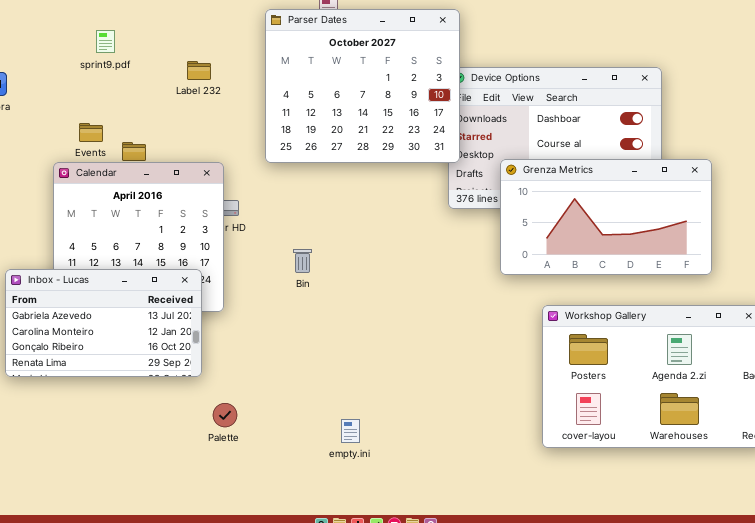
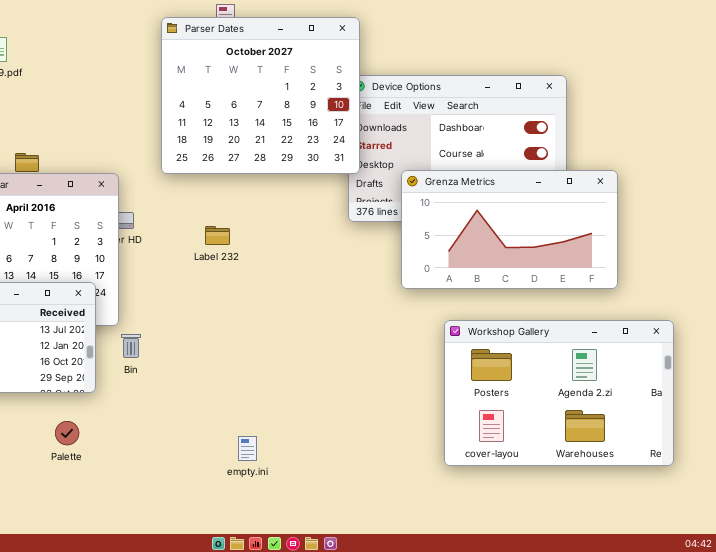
Label 232: [187,61,211,80] -> [205,226,230,245], moved
Bin: [293,249,312,273] -> [121,334,141,358], moved
Palette: [213,403,237,427] -> [55,421,79,445], moved

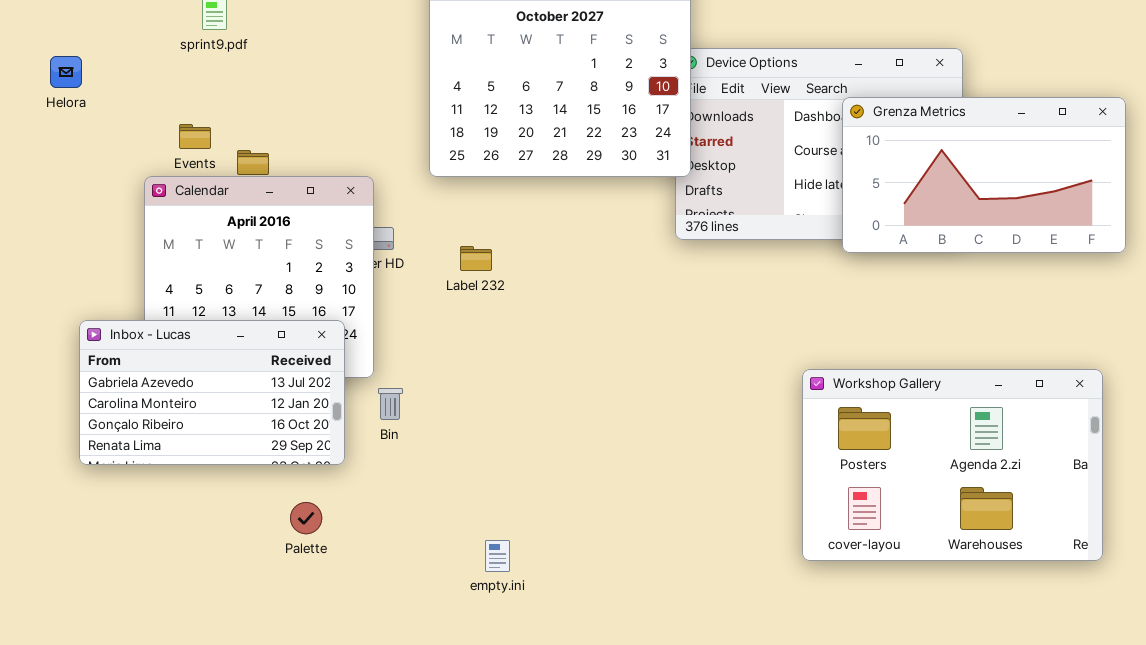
Grenza Metrics: [401,170,618,289] -> [842,97,1126,253], moved
Label 232: [205,226,230,245] -> [460,246,492,271], moved
empty.ini: [238,436,257,461] -> [485,540,510,572], moved

